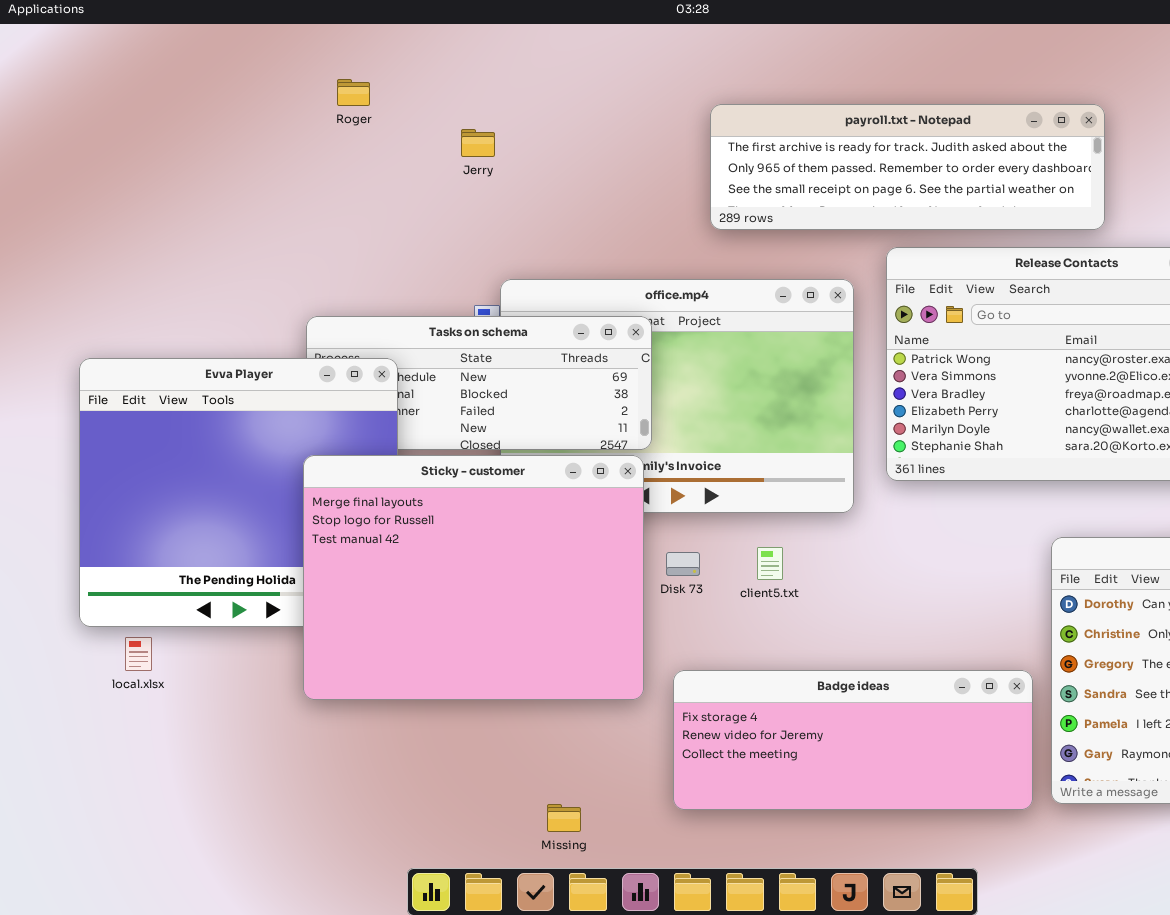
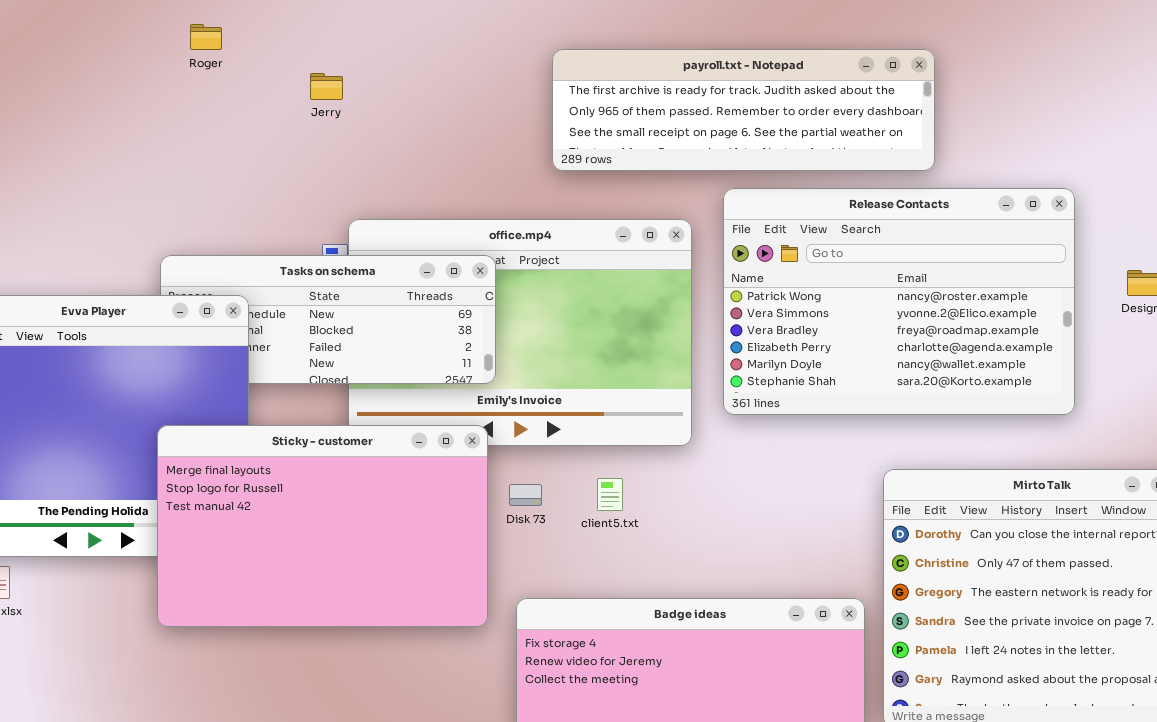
Sticky - customer: [303,455,644,700] -> [157,425,488,627], resized

